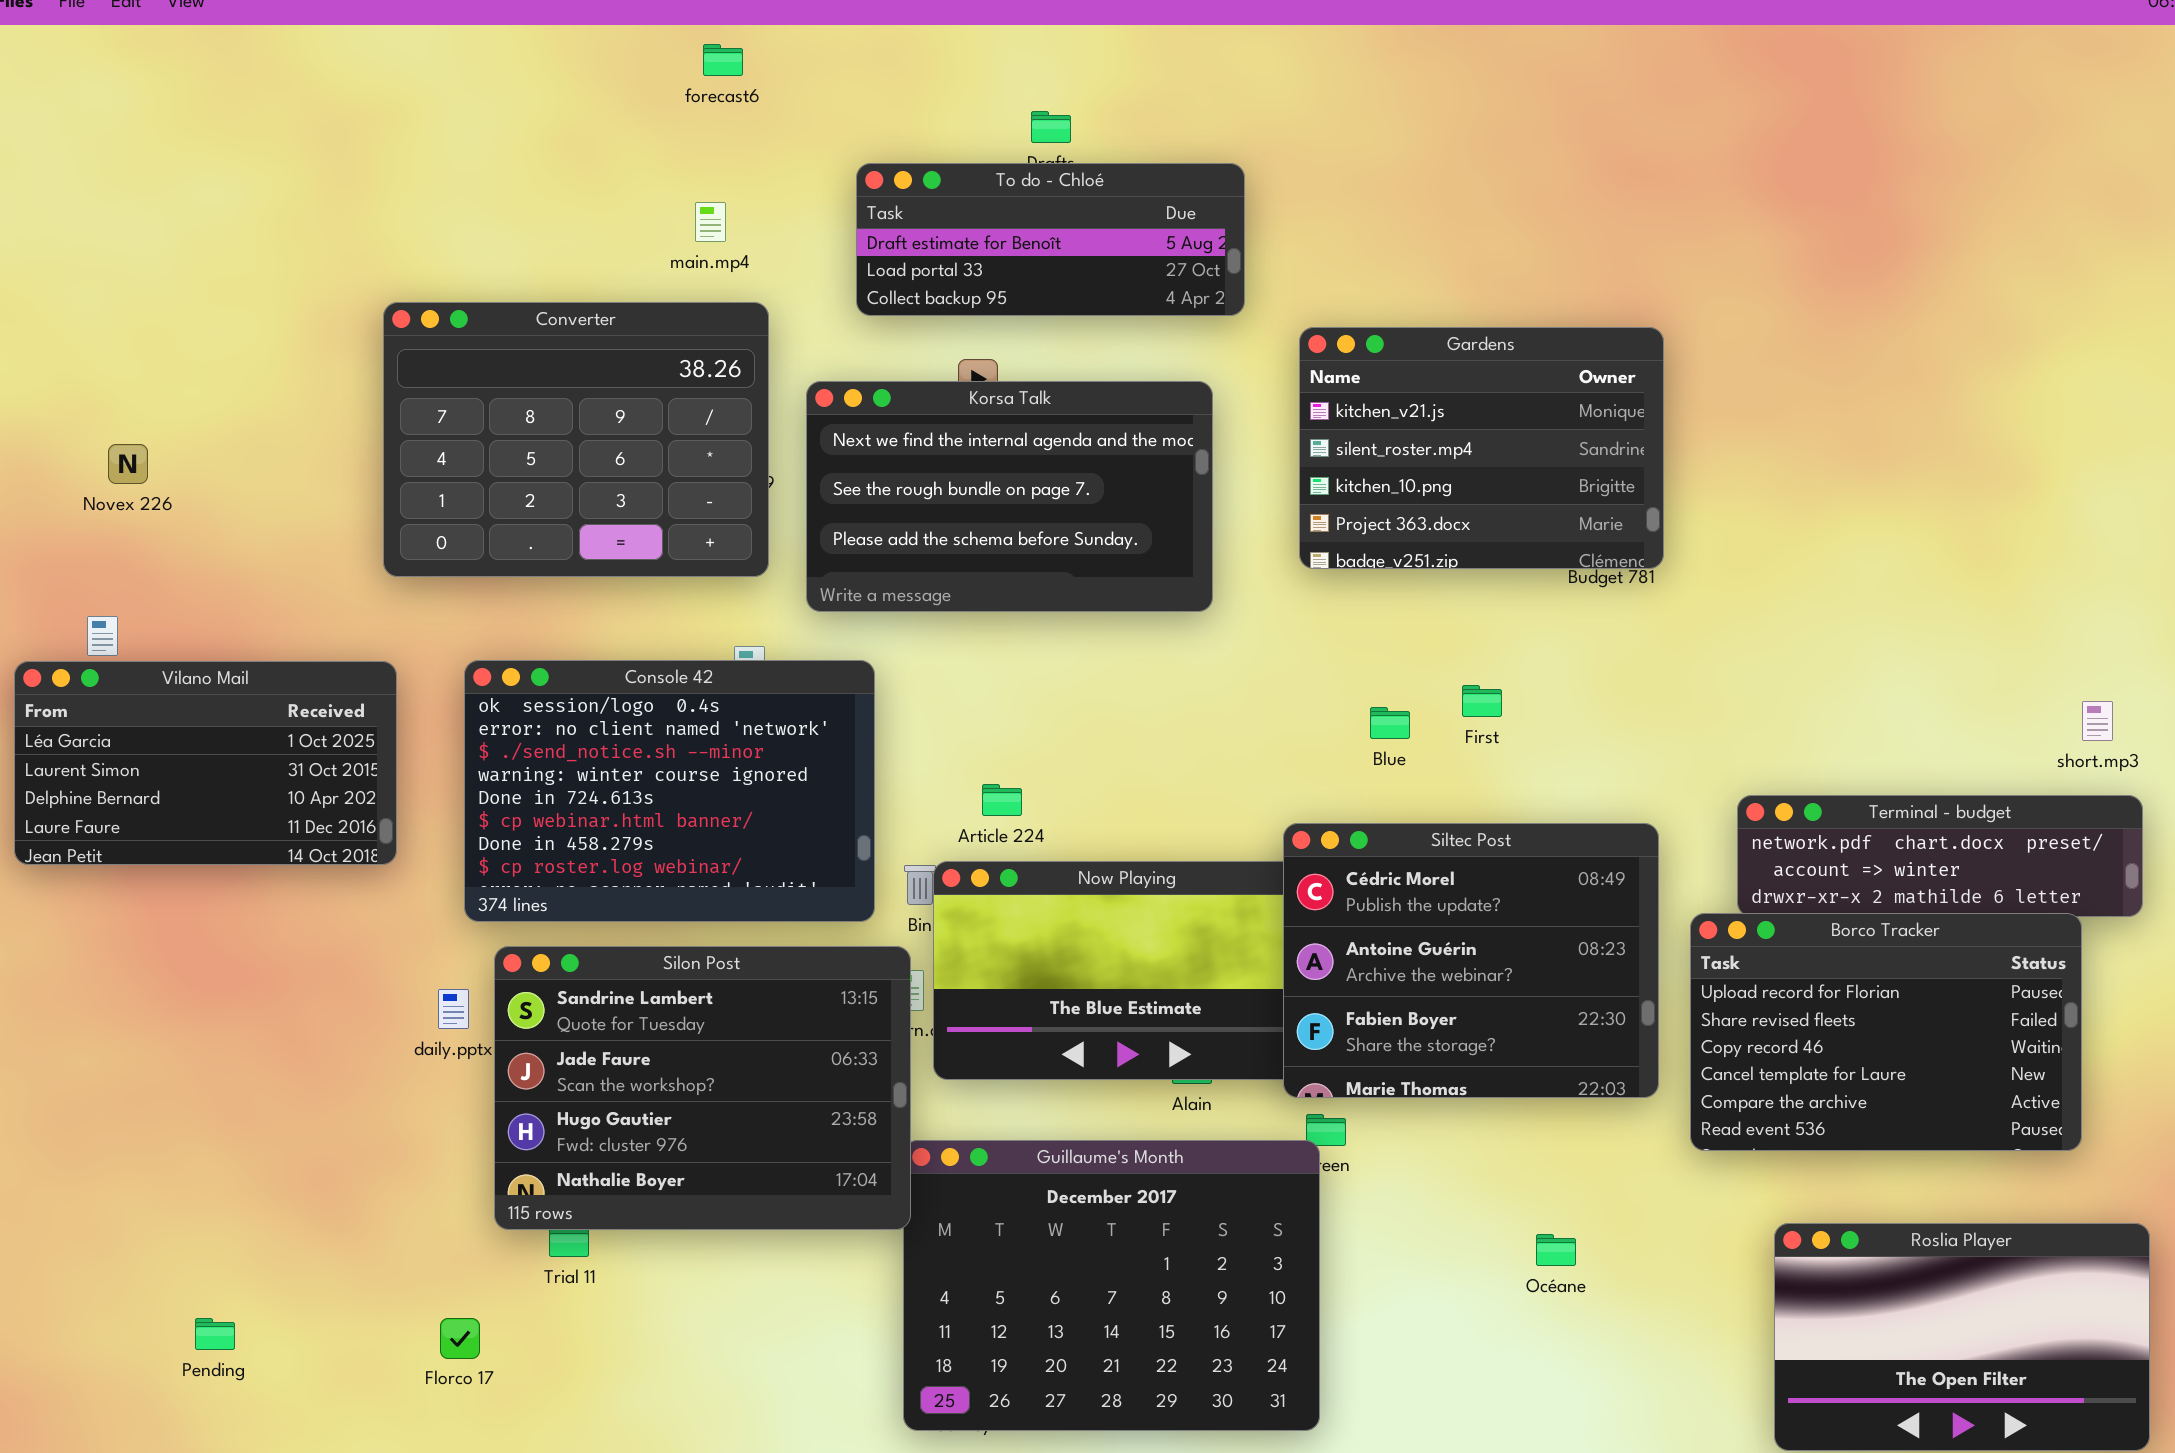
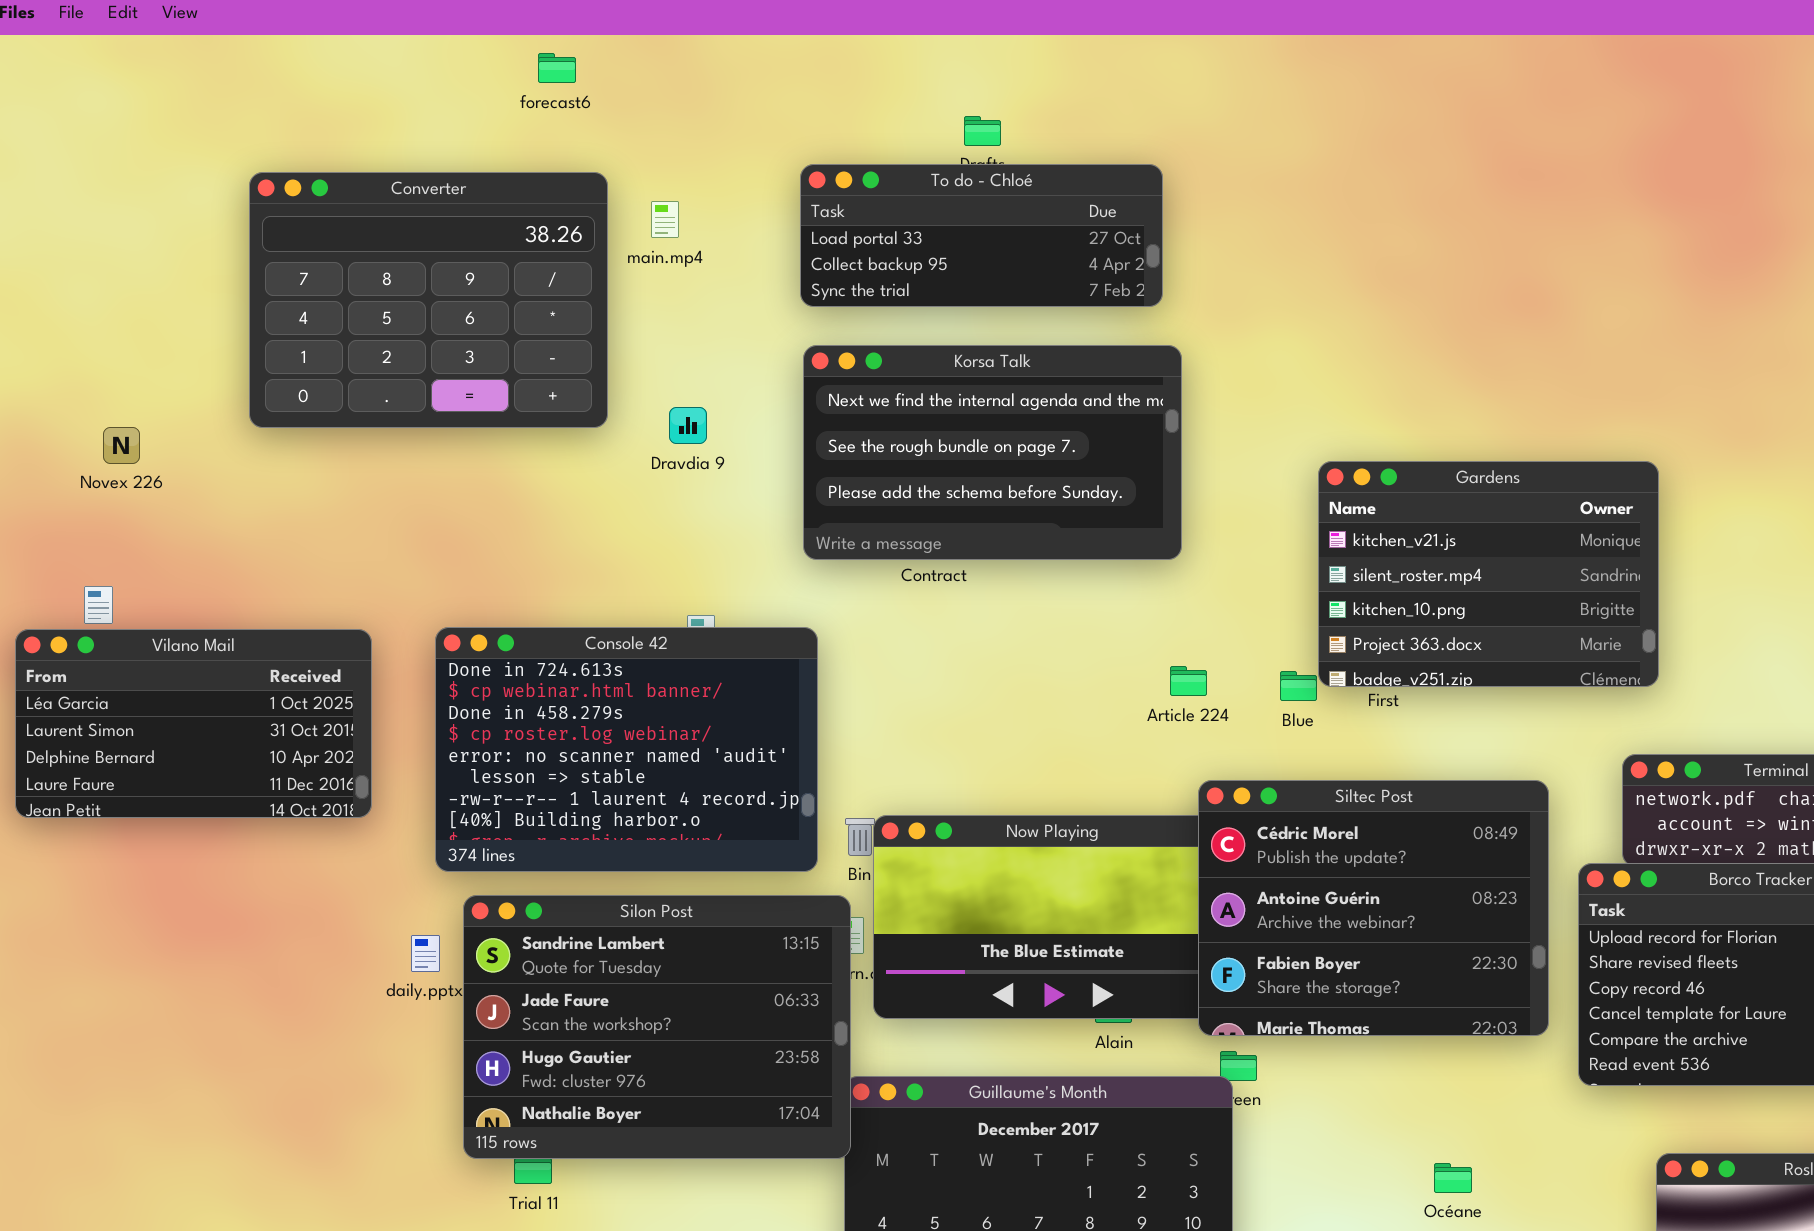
forecast6: [703,44,743,76] -> [538,53,576,83], moved
To do - Chloé: [856,163,1245,316] -> [800,164,1163,307], scrolled down 1 row
Converter: [383,302,769,577] -> [249,172,608,428], moved
Gardens: [1299,327,1664,569] -> [1318,461,1659,687], moved
Korsa Talk: [806,381,1213,612] -> [803,345,1182,560], moved
Console 42: [464,660,875,922] -> [435,627,818,872], scrolled down 4 rows
Article 224: [982,784,1022,816] -> [1170,666,1207,696], moved

